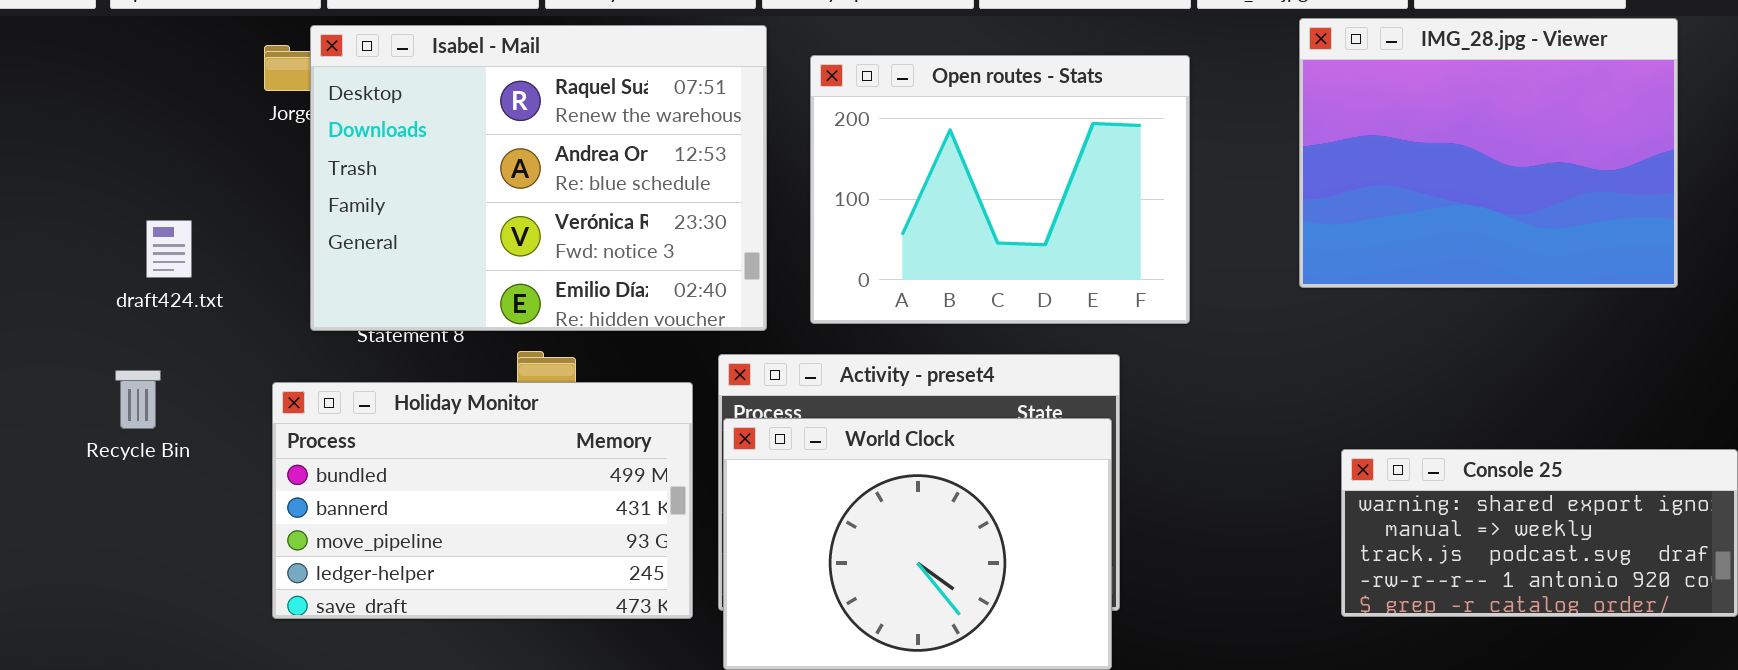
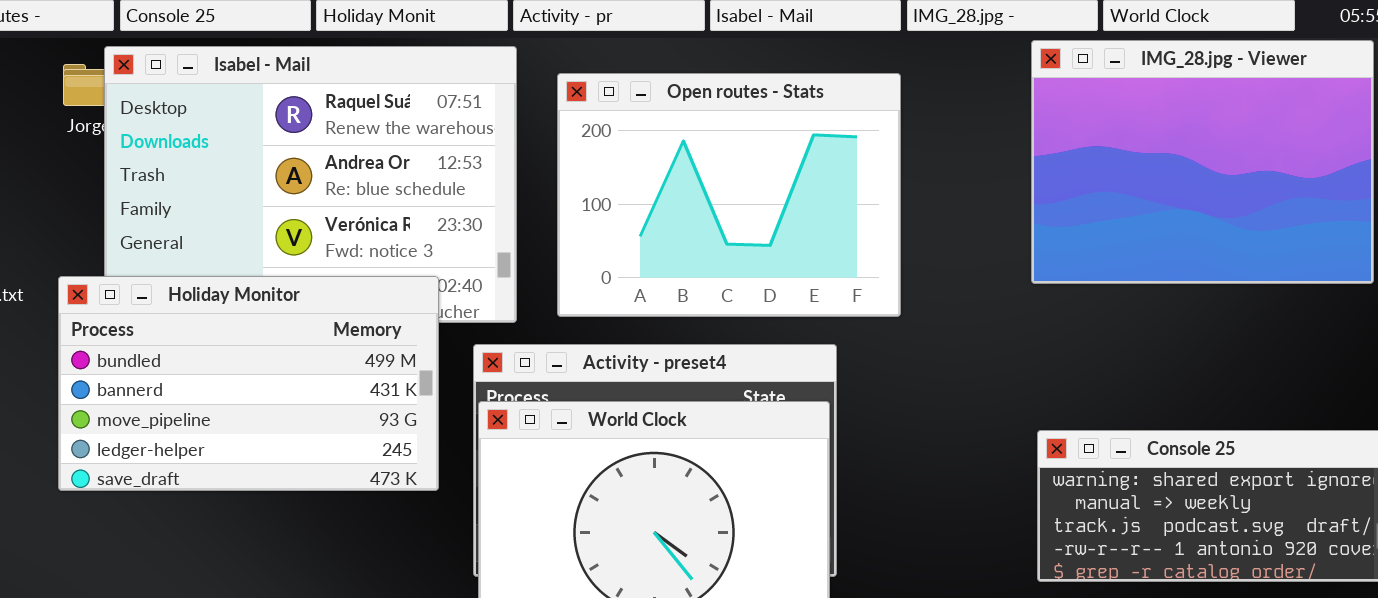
IMG_28.jpg - Viewer: [1299,18,1678,288] -> [1031,40,1374,284], moved
Holiday Monitor: [272,382,693,619] -> [58,276,439,491], moved

